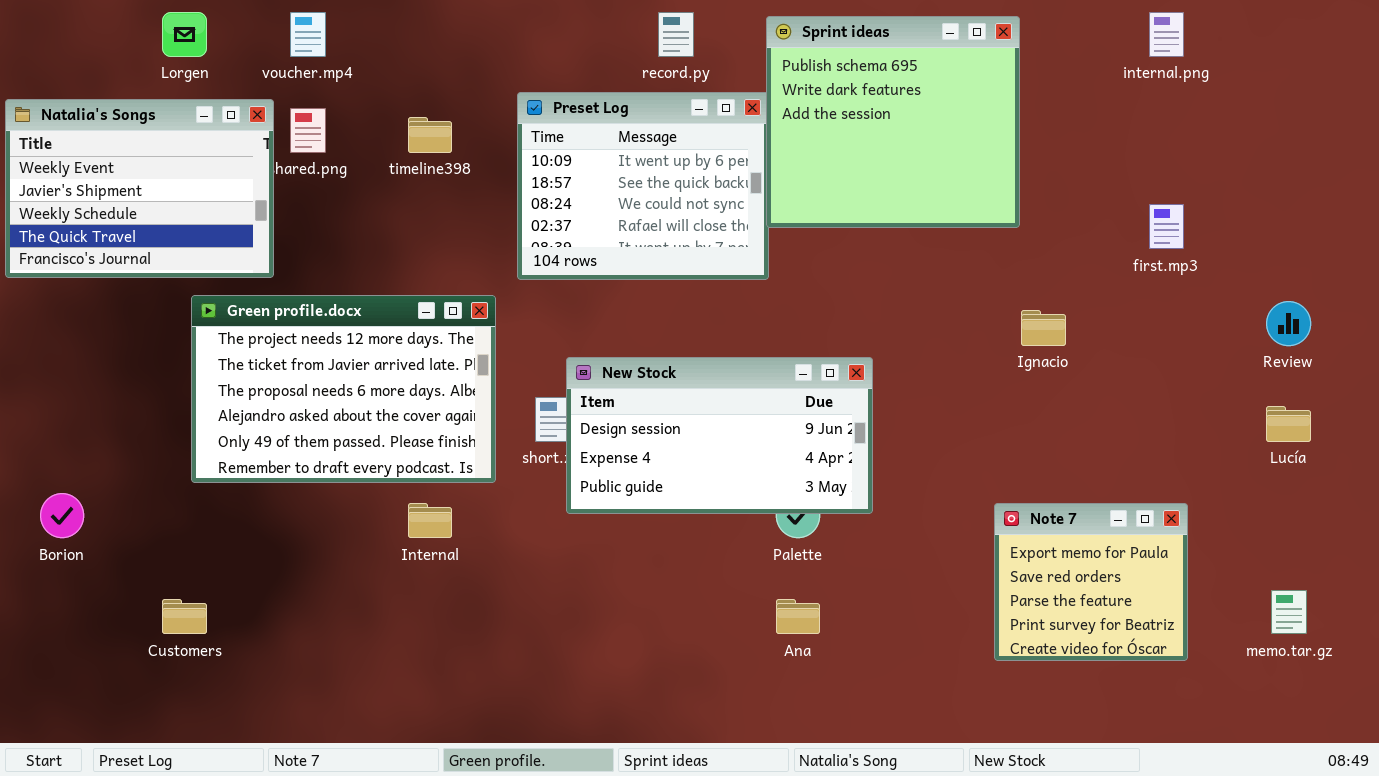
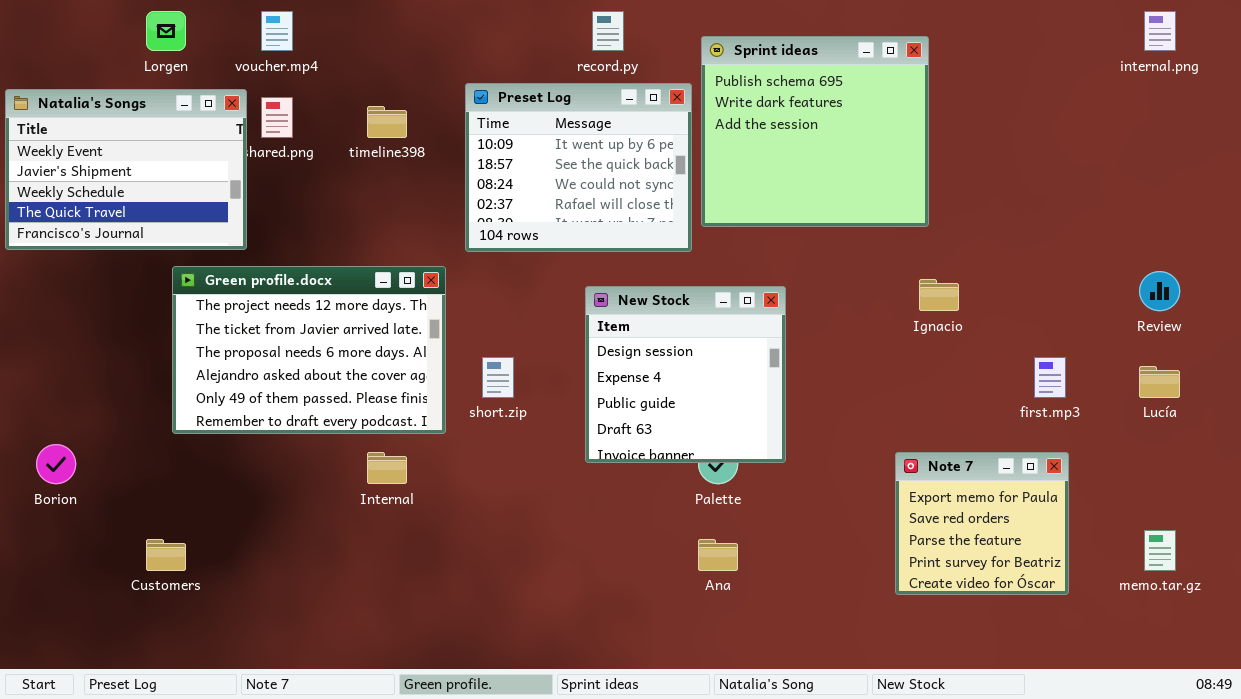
internal.png: [1149,12,1184,57] -> [1144,11,1176,51], moved
Sprint ideas: [766,16,1020,228] -> [701,36,929,227], moved
first.mp3: [1149,204,1184,249] -> [1034,357,1066,398], moved
New Stock: [566,357,873,514] -> [585,286,786,463], resized

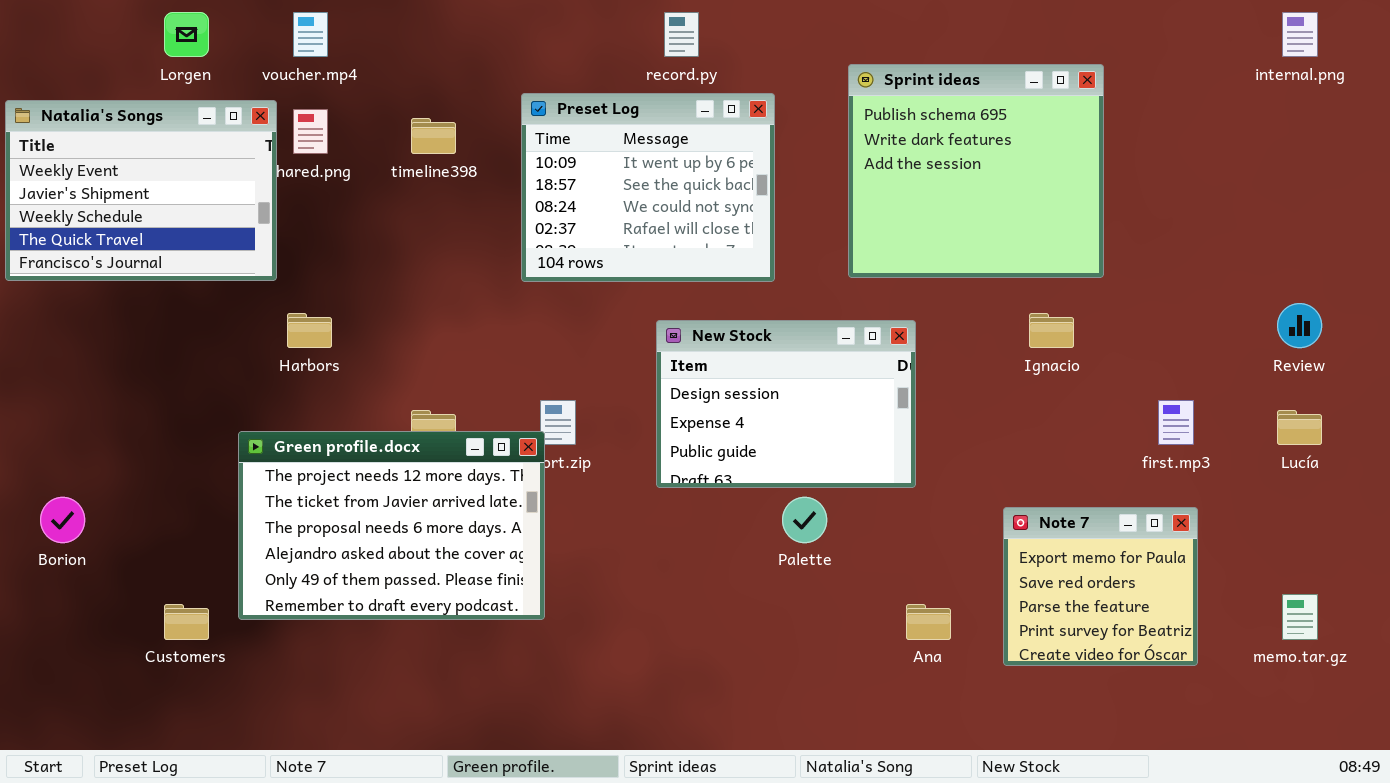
Sprint ideas: [701,36,929,227] -> [848,64,1104,278], moved
Green profile.docx: [172,266,446,434] -> [238,431,545,620], moved
New Stock: [585,286,786,463] -> [656,320,916,488], resized
Ana: [698,539,738,571] -> [906,604,951,640], moved

